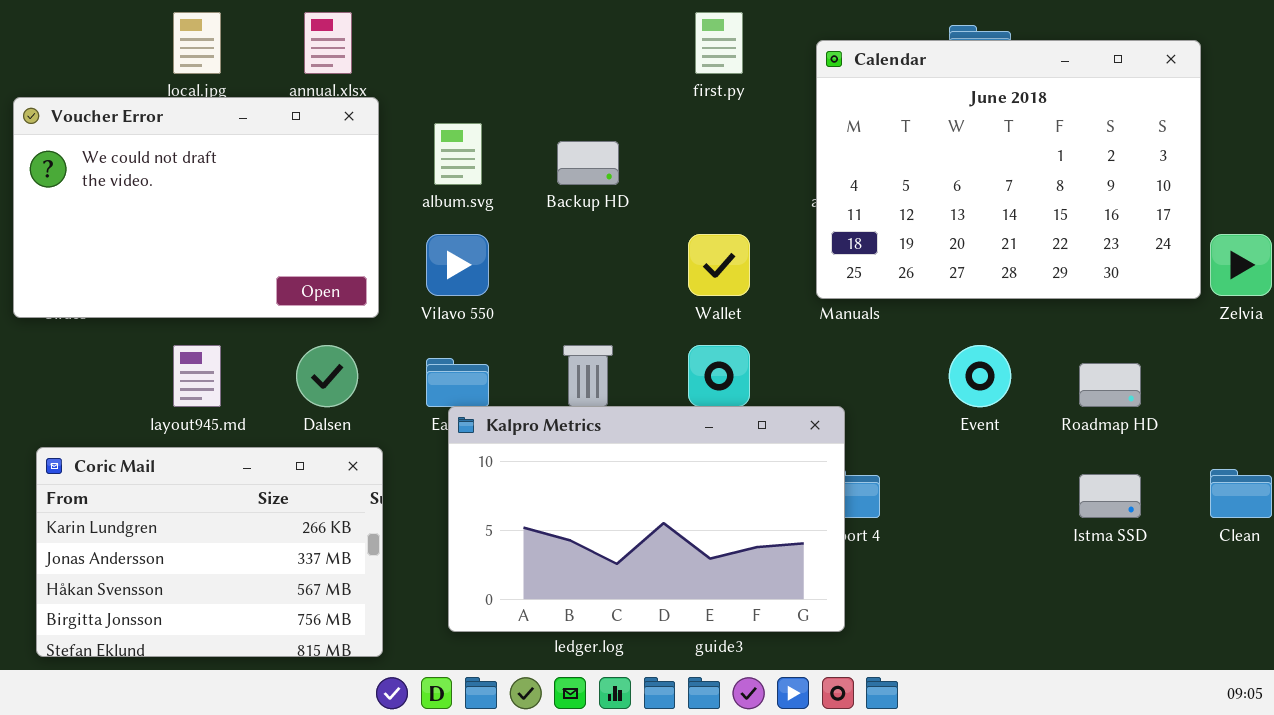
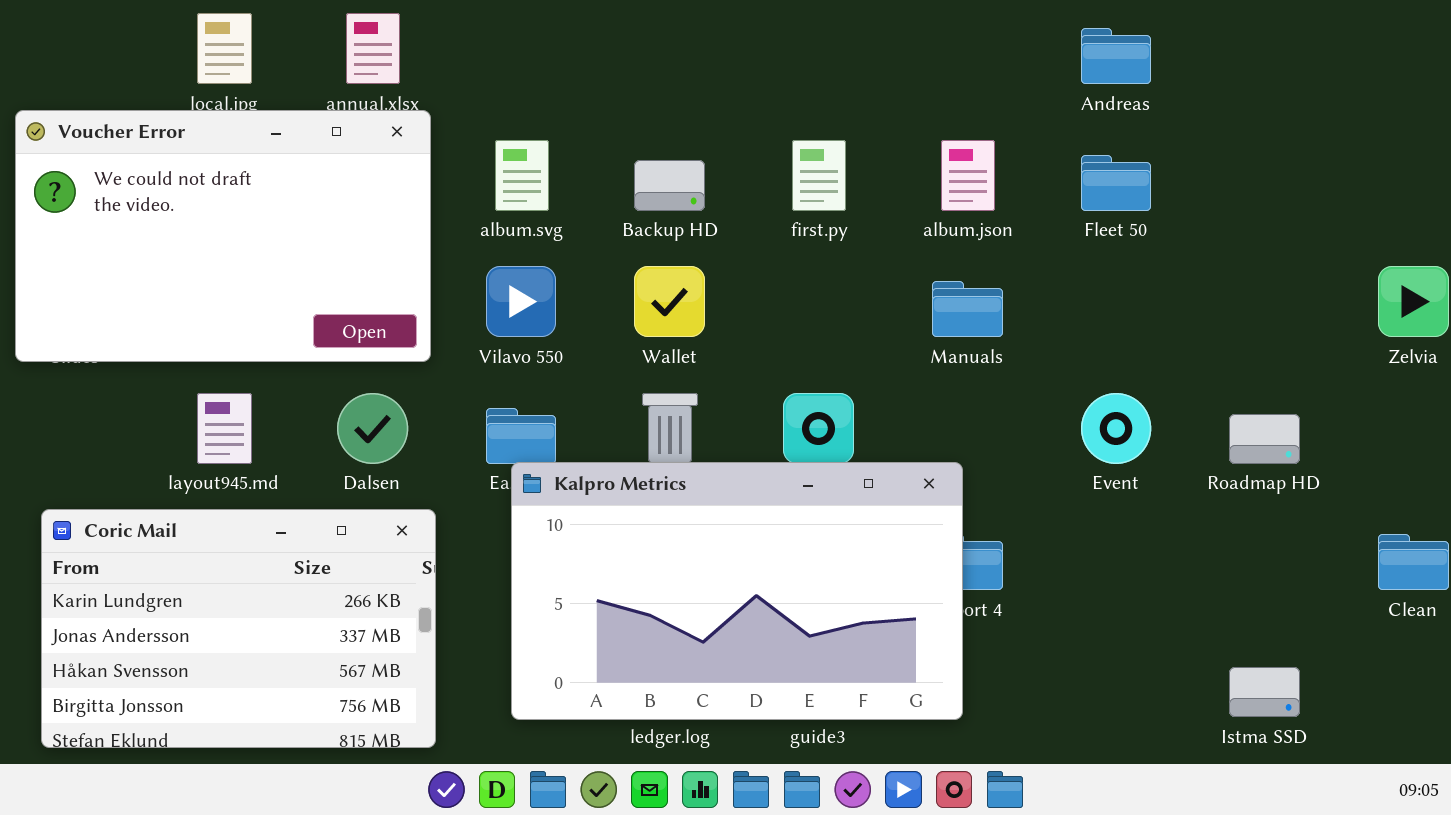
first.py: [695,12,743,74] -> [792,140,846,211], moved
Calendar: [816,40,1201,299] -> none, closed
Wallet: [688,234,750,296] -> [634,266,705,337], moved
Istma SSD: [1079,474,1141,518] -> [1229,667,1300,717], moved

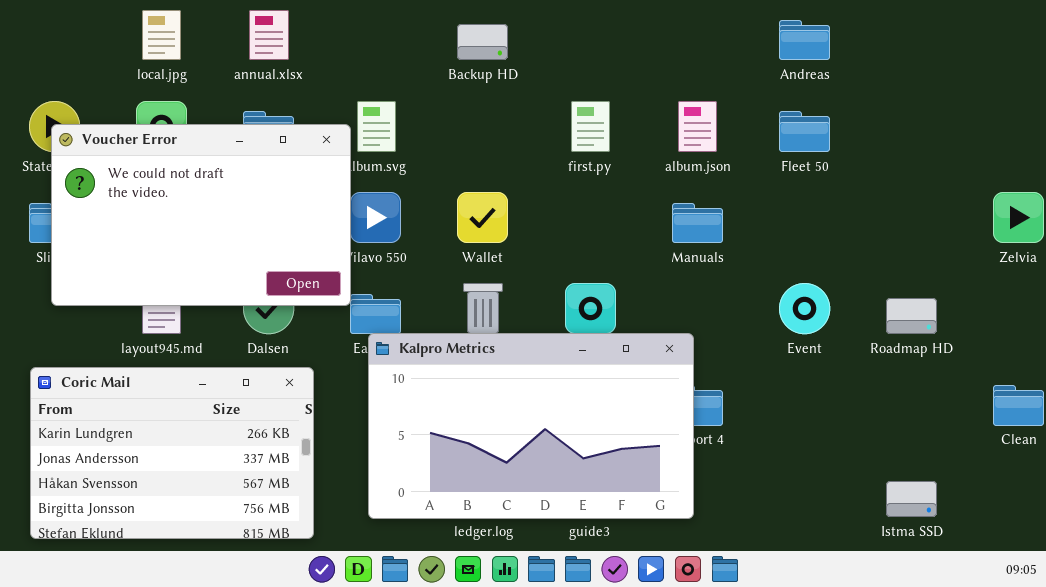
Voucher Error: [15,110,431,362] -> [51,124,351,306], moved
Backup HD: [634,160,705,211] -> [457,24,508,60], moved

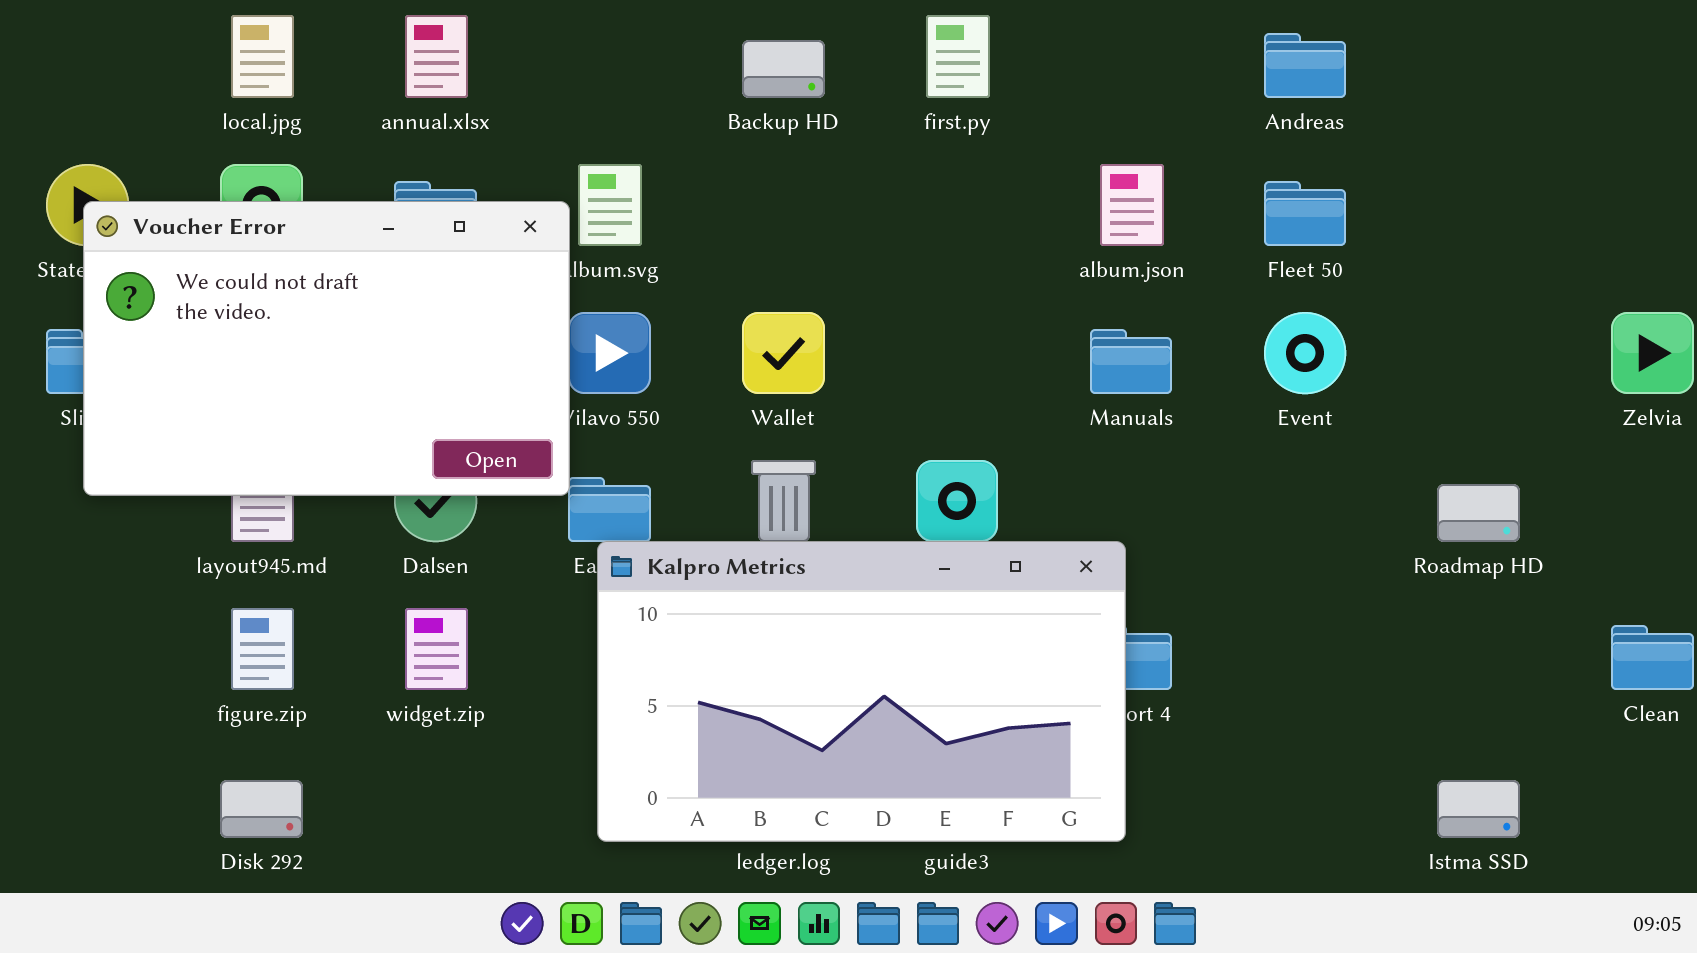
first.py: [571,101,610,152] -> [926,15,990,98], moved
Event: [779,283,830,334] -> [1264,312,1346,394], moved
Coric Mail: [30,367,314,539] -> none, closed

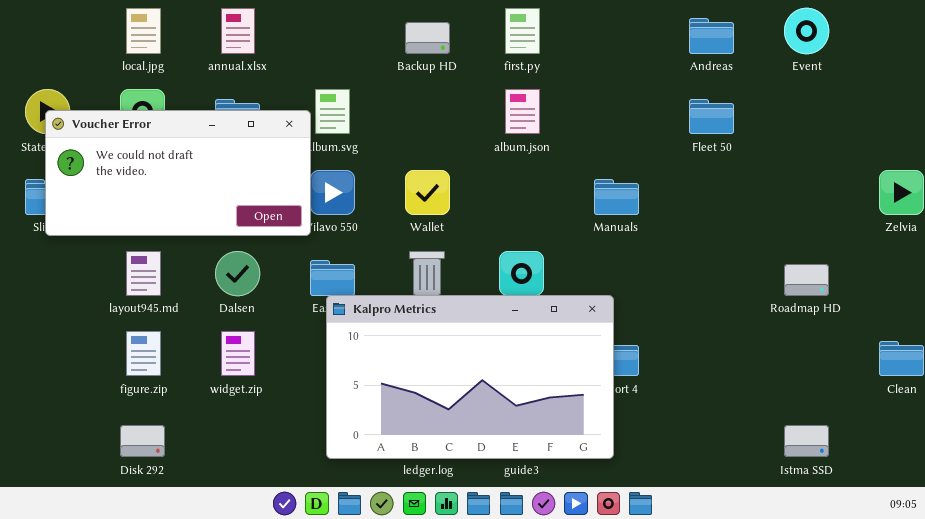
album.json: [1100,164,1164,246] -> [505,89,540,134], moved
Voucher Error: [83,201,570,496] -> [45,110,311,236], resized
Event: [1264,312,1346,394] -> [784,8,829,54], moved

